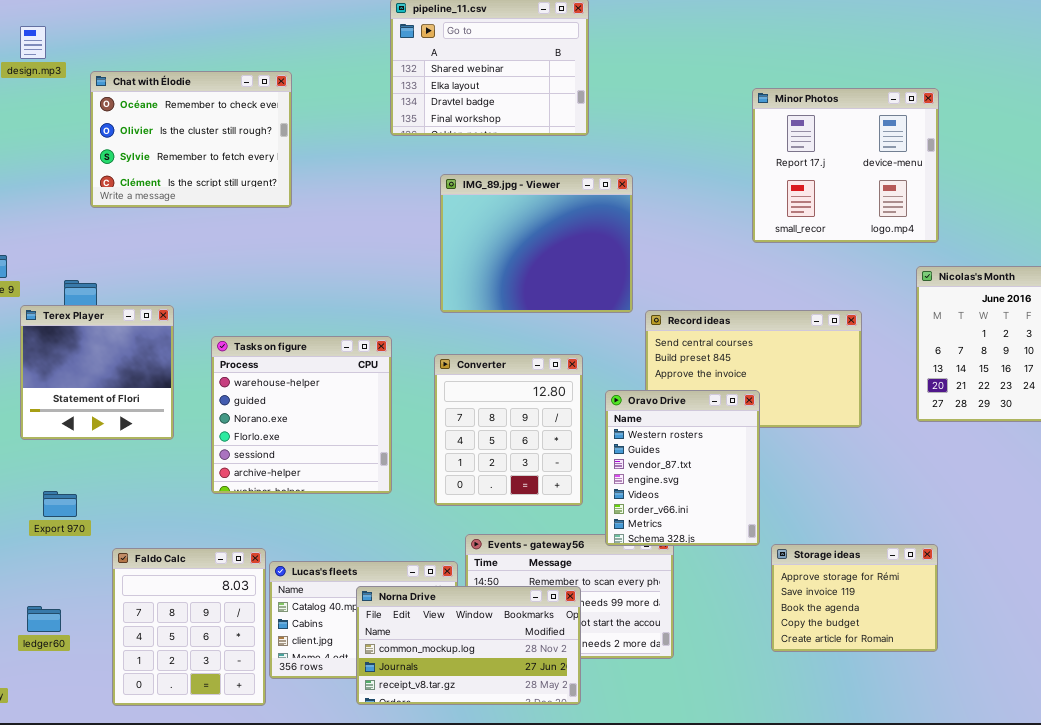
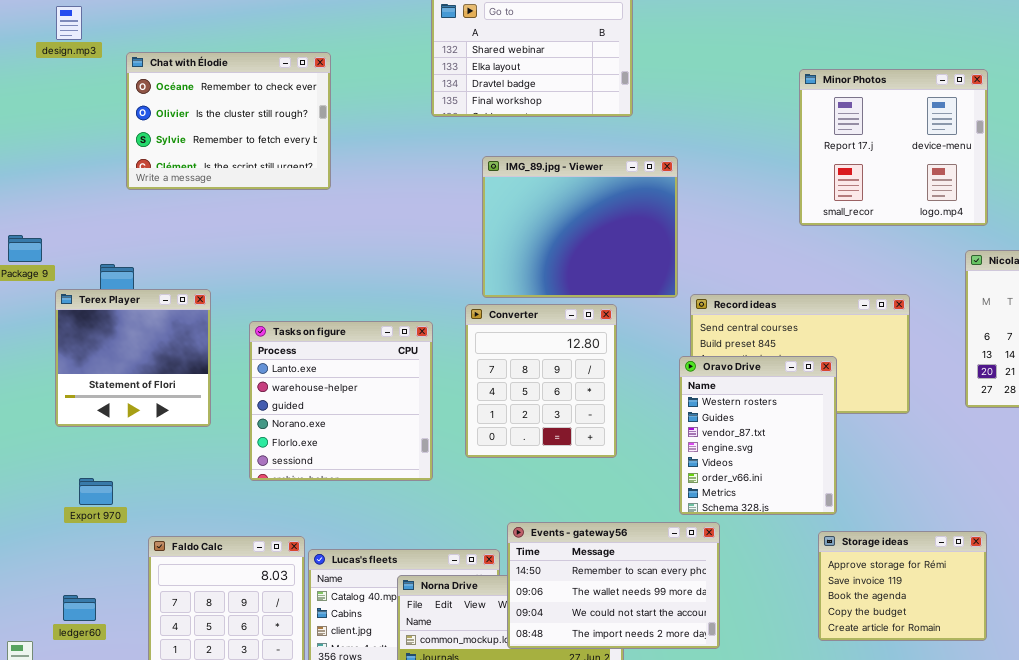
Tasks on figure: [211,336,392,494] -> [249,321,433,481], scrolled up 1 row
Converter: [434,354,583,506] -> [465,304,617,458], moved
Oravo Drive: [605,390,760,546] -> [679,356,837,515], moved
Events - gateway56: [465,534,674,659] -> [507,522,720,649], raised

